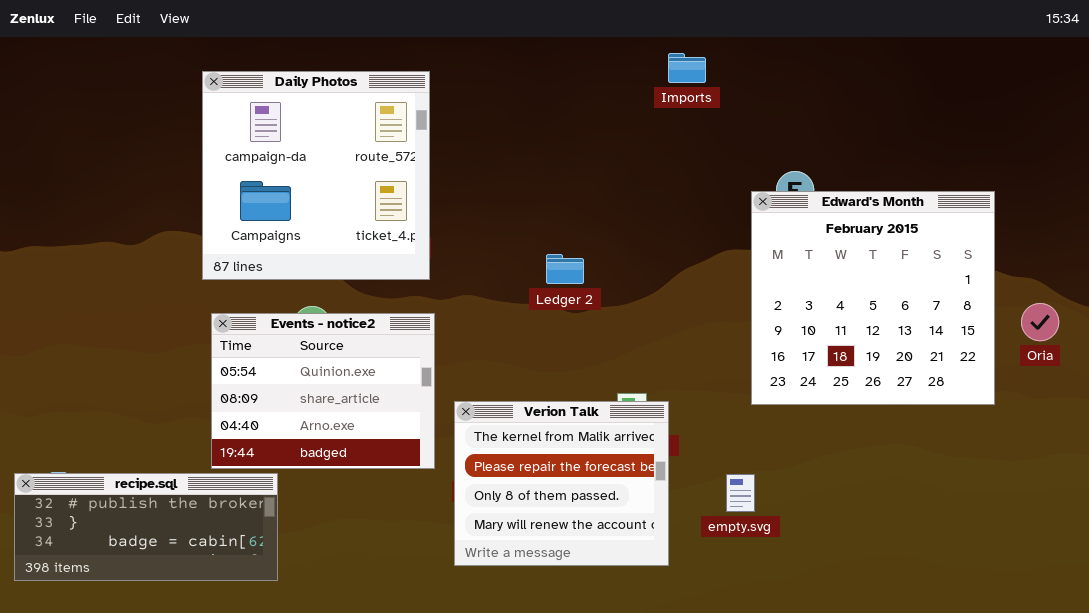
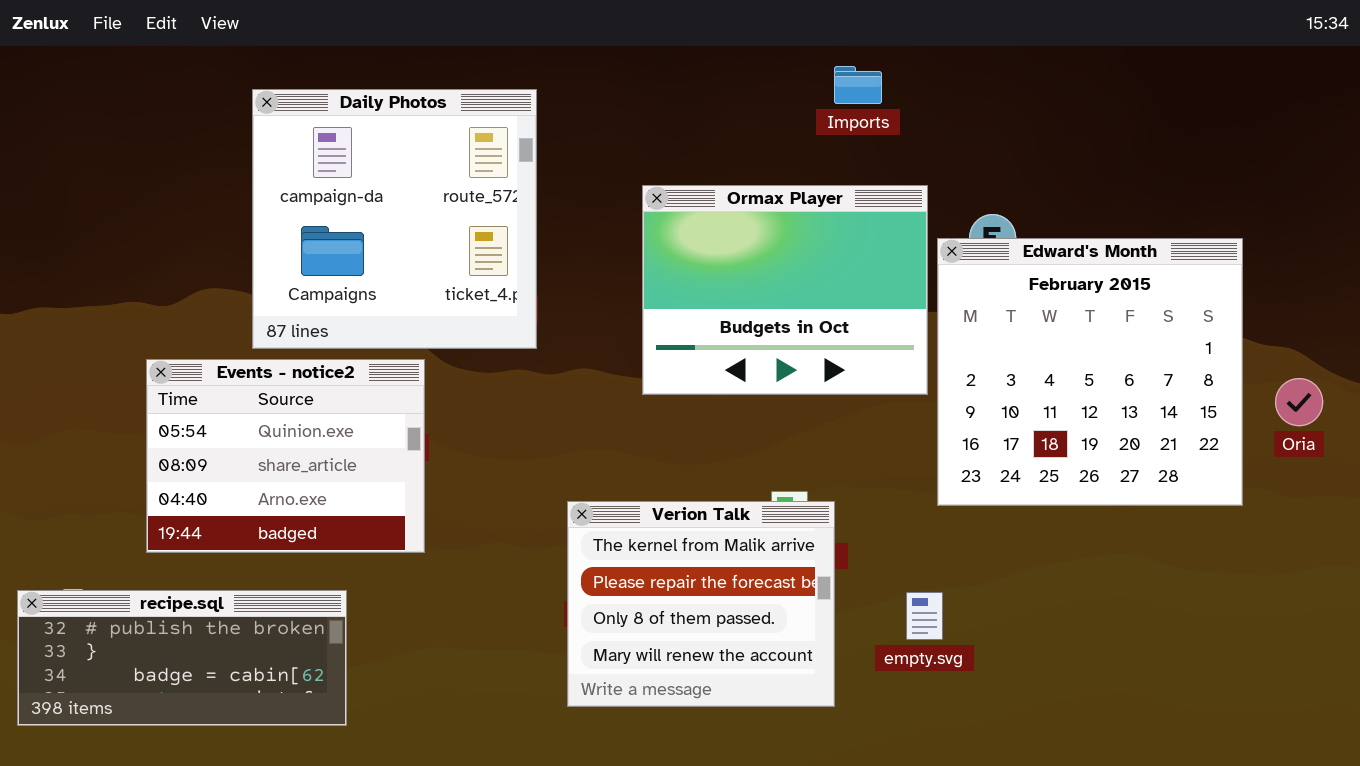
Ormax Player: none -> [642,185,928,395], opened
Events - notice2: [211,313,435,469] -> [146,359,425,553], moved

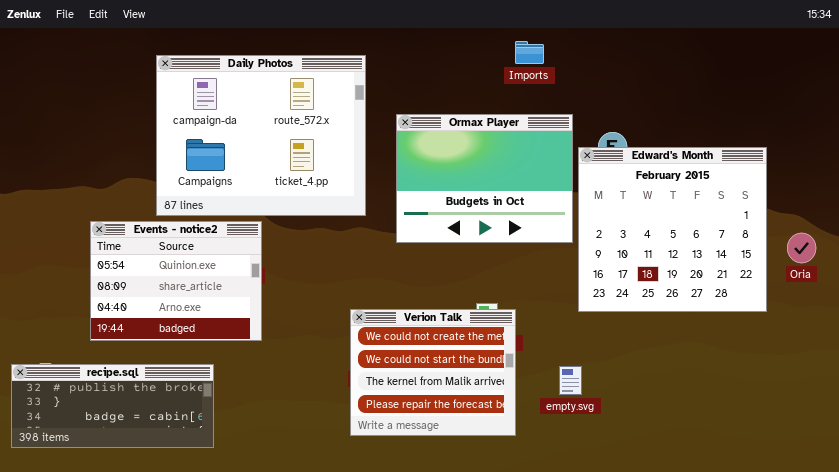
Daily Photos: [252,89,537,349] -> [156,55,366,216], resized
Verion Talk: [567,501,835,707] -> [350,309,516,436], scrolled up 2 rows

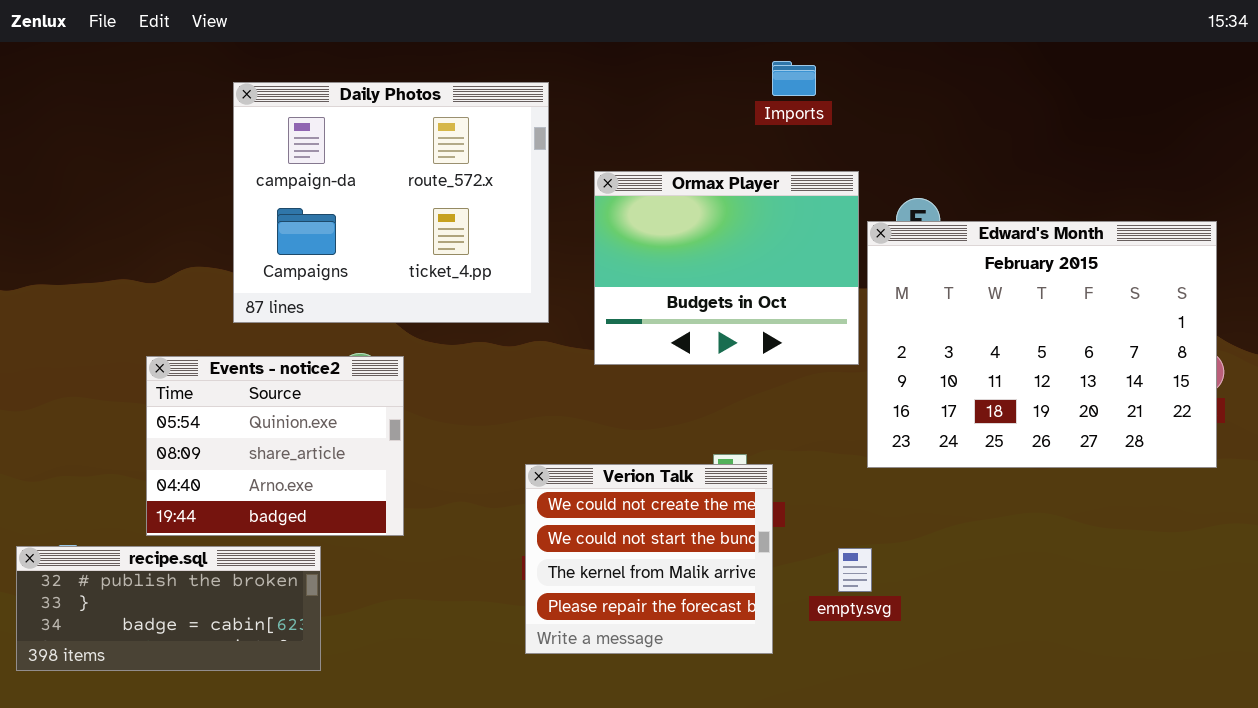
Edward's Month: [578,147,767,312] -> [867,221,1217,468], resized
Events - notice2: [90,221,262,341] -> [146,356,404,536], moved

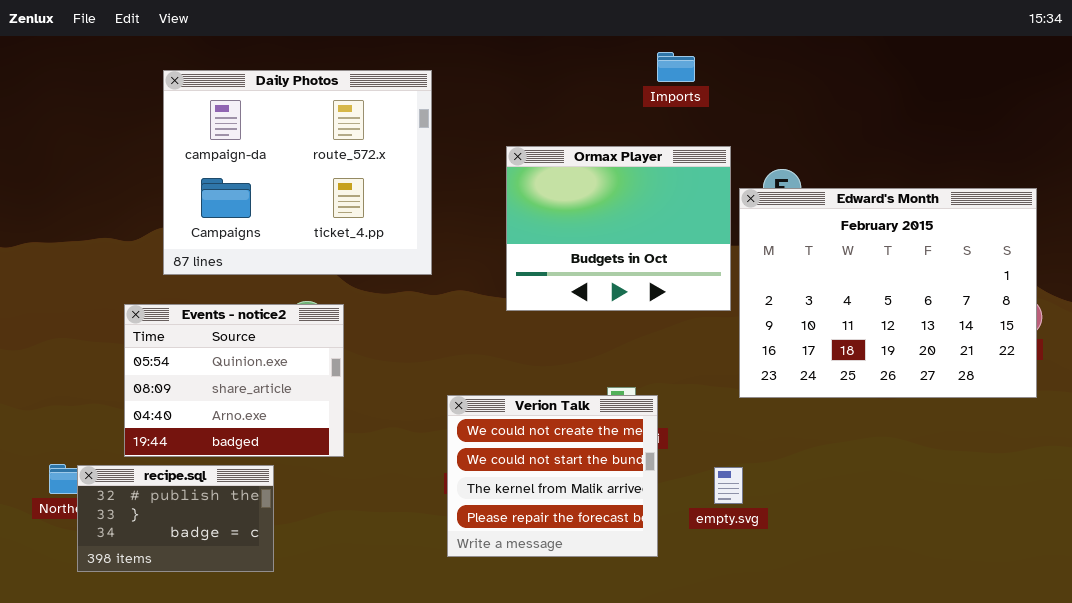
Daily Photos: [233,82,549,323] -> [163,70,432,275], moved
recipe.sql: [16,546,321,671] -> [77,465,274,572], resized

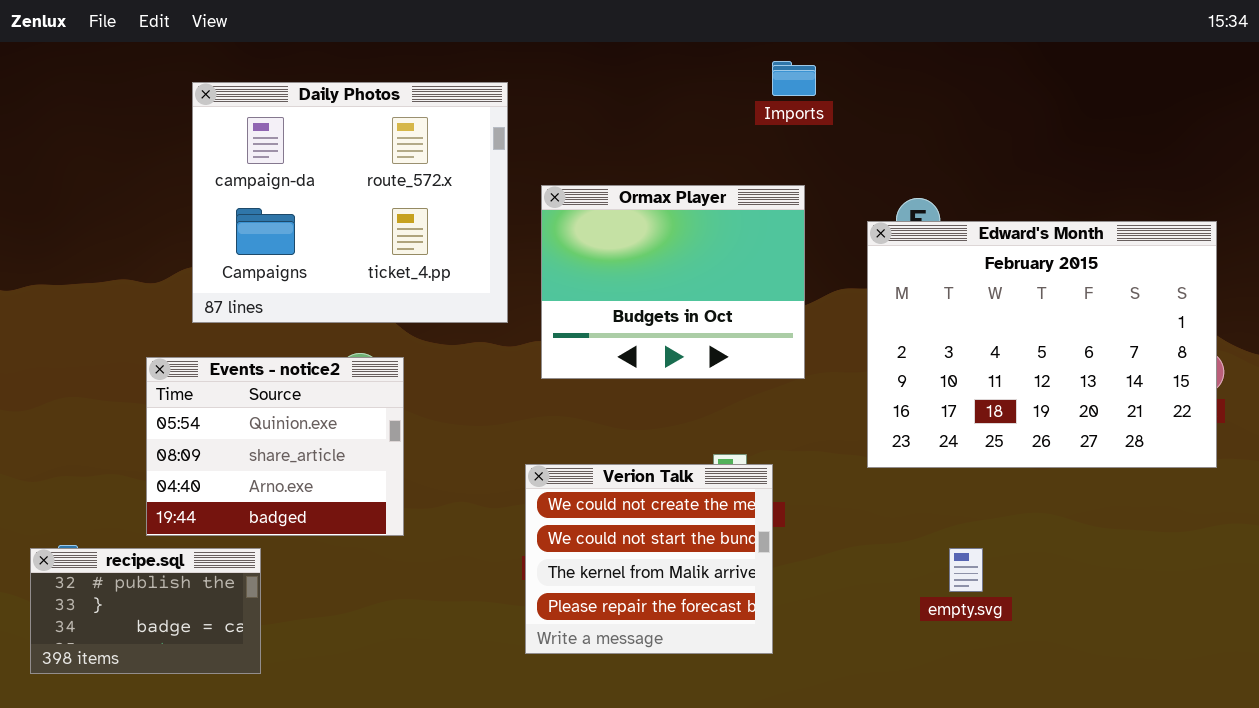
Ormax Player: [506,146,731,311] -> [541,185,805,379], moved
recipe.sql: [77,465,274,572] -> [30,548,261,674], moved
empty.svg: [714,467,743,504] -> [949,548,983,592], moved

